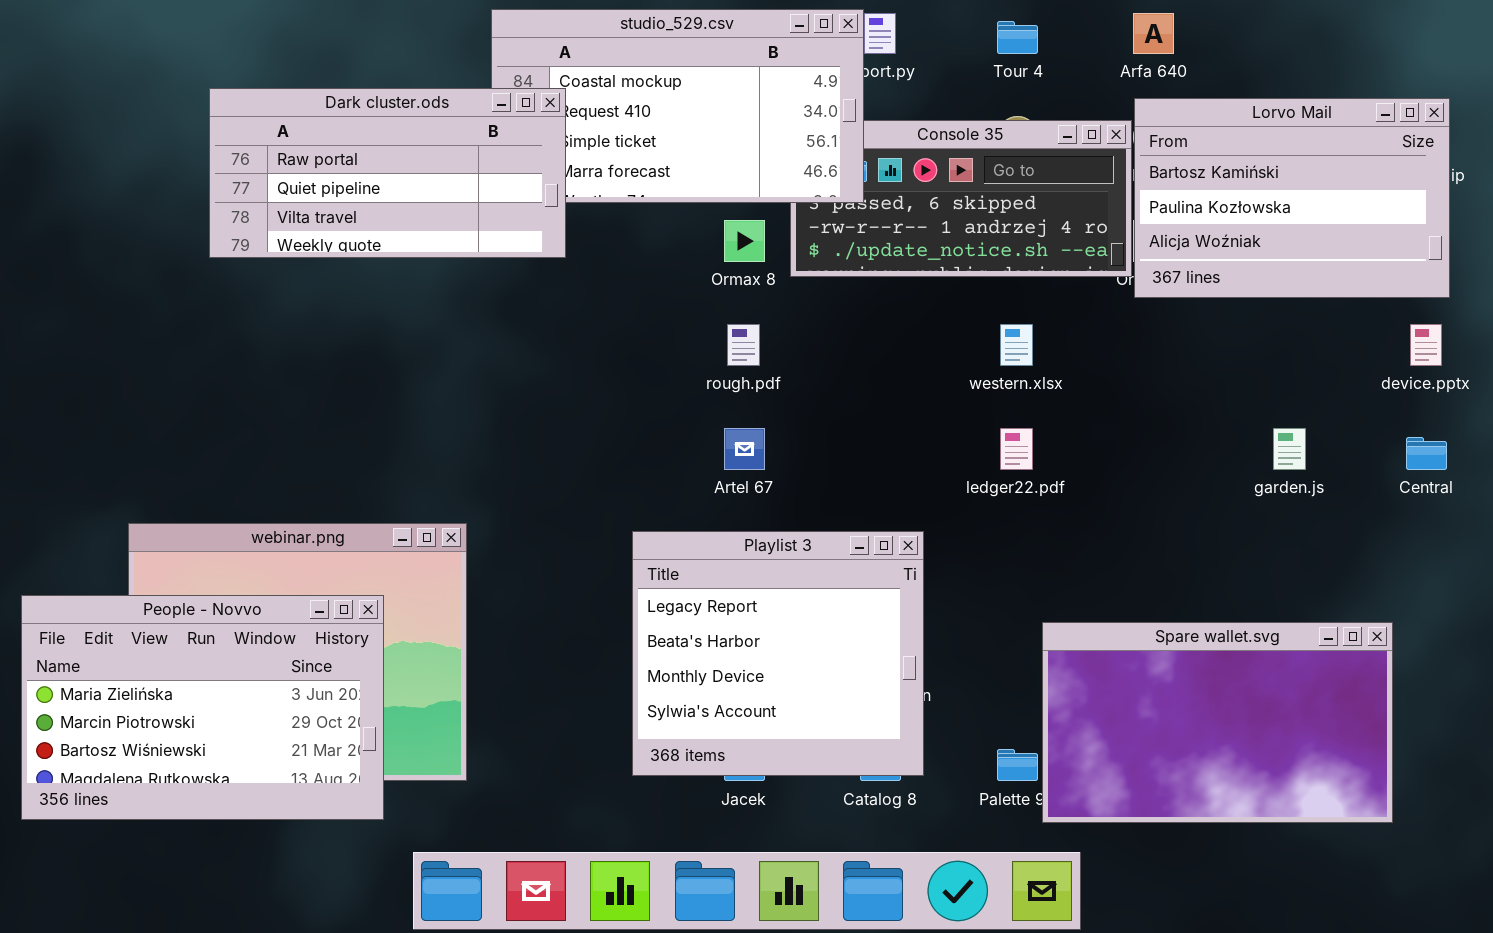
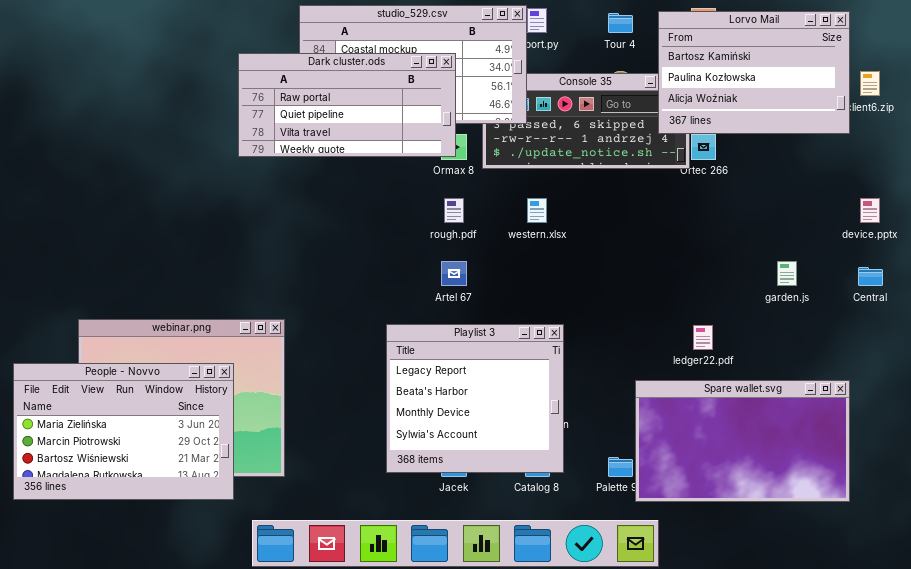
Dark cluster.ods: [209,88,566,258] -> [238,53,456,157], moved
Lorvo Mail: [1134,98,1450,298] -> [658,11,850,134], moved
western.xlsx: [1000,324,1033,366] -> [527,198,547,223], moved
ledger22.pdf: [1000,428,1033,470] -> [693,325,713,350], moved

